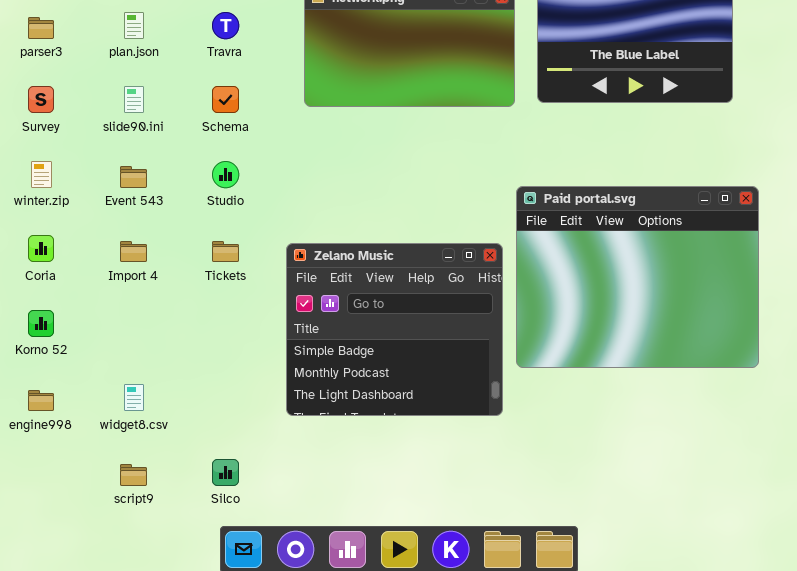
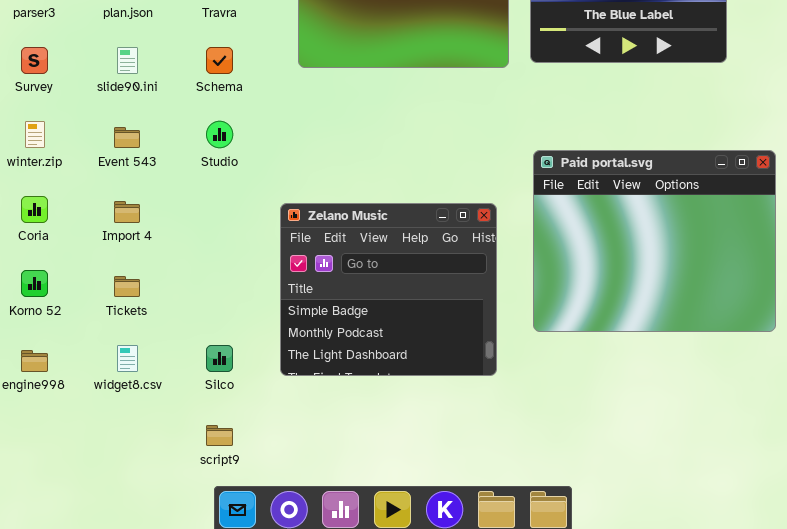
Paid portal.svg: [516,186,759,368] -> [533,150,776,332], moved
Tickets: [212,241,239,262] -> [114,276,140,297], moved
Silco: [212,459,239,486] -> [206,345,233,372], moved
script9: [120,464,147,486] -> [206,425,233,446], moved

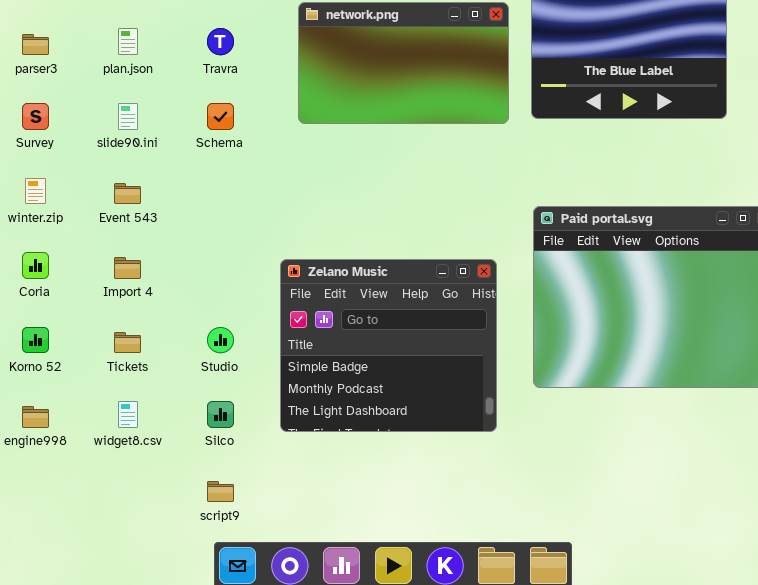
Studio: [206,121,233,148] -> [207,327,234,353], moved

